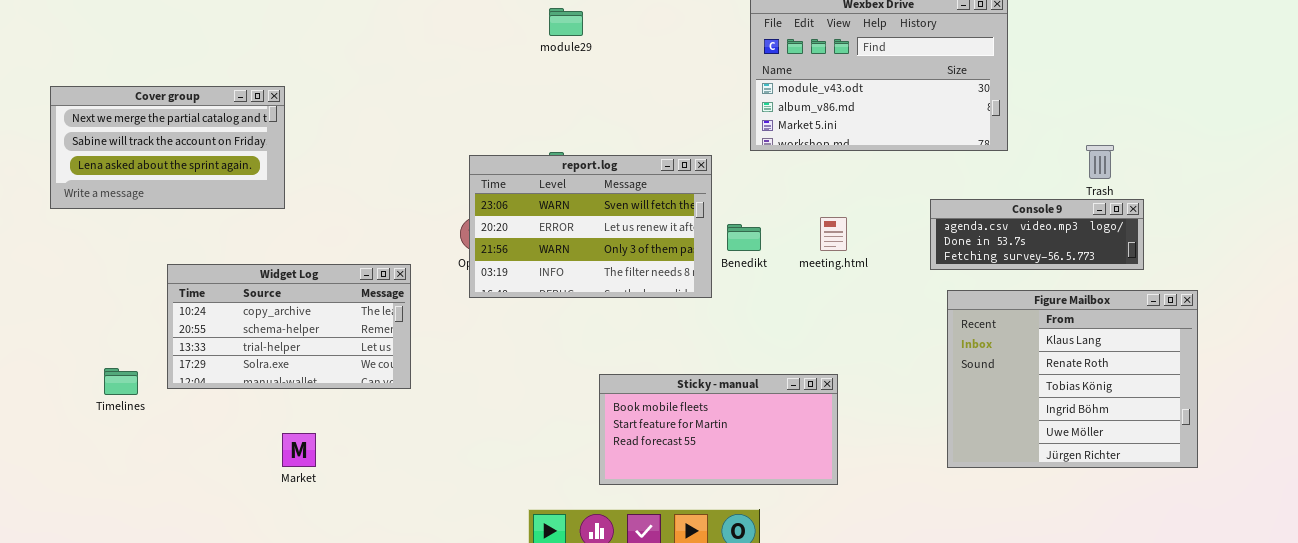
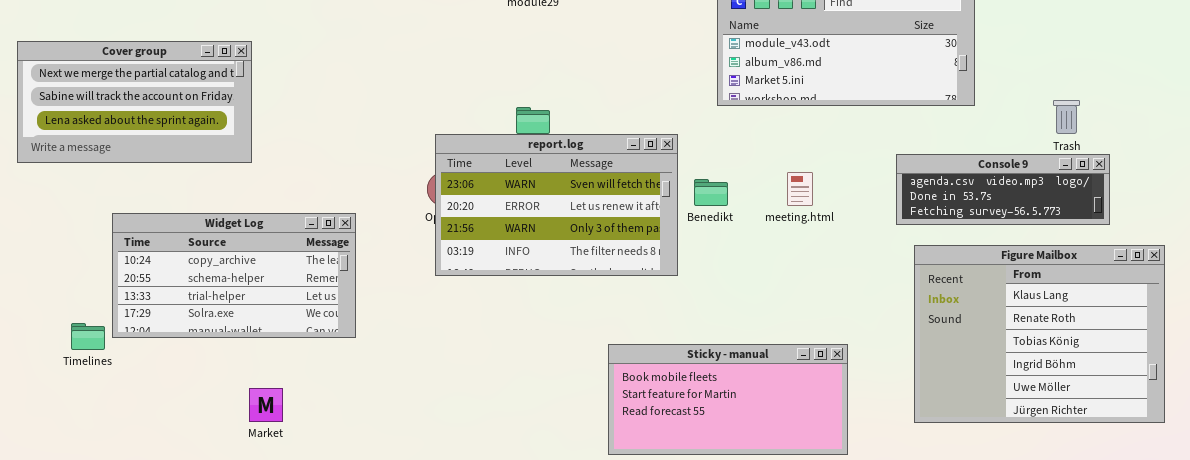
report.log: [469,155,712,298] -> [435,134,678,276], moved
Widget Log: [167,264,411,389] -> [112,213,356,338], moved
Sticky - manual: [599,374,838,485] -> [608,344,848,455], moved

